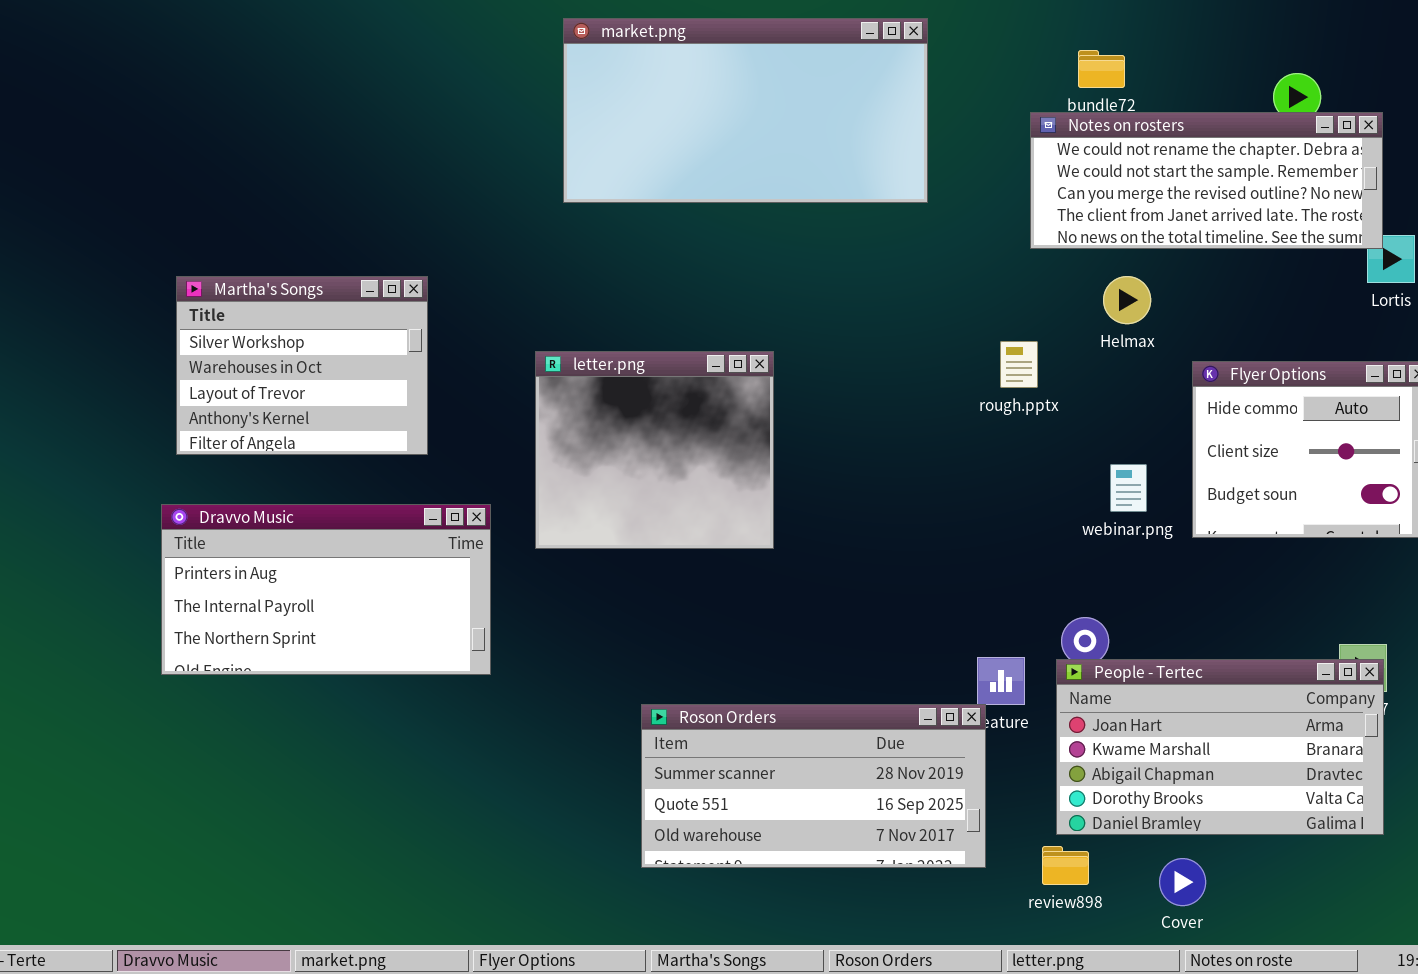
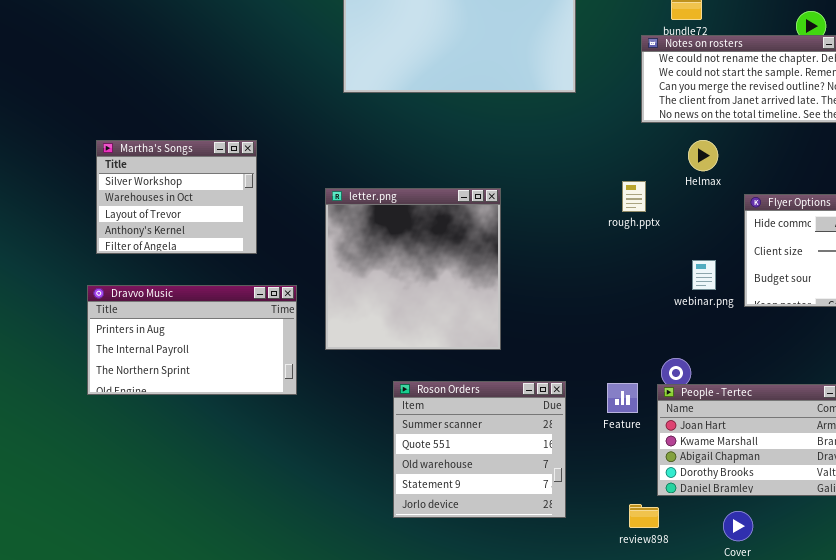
letter.png: [535,351,774,549] -> [325,188,501,350], resized
Roson Orders: [641,704,986,868] -> [393,381,566,518], resized
review898: [1042,846,1089,885] -> [629,504,659,528], moved

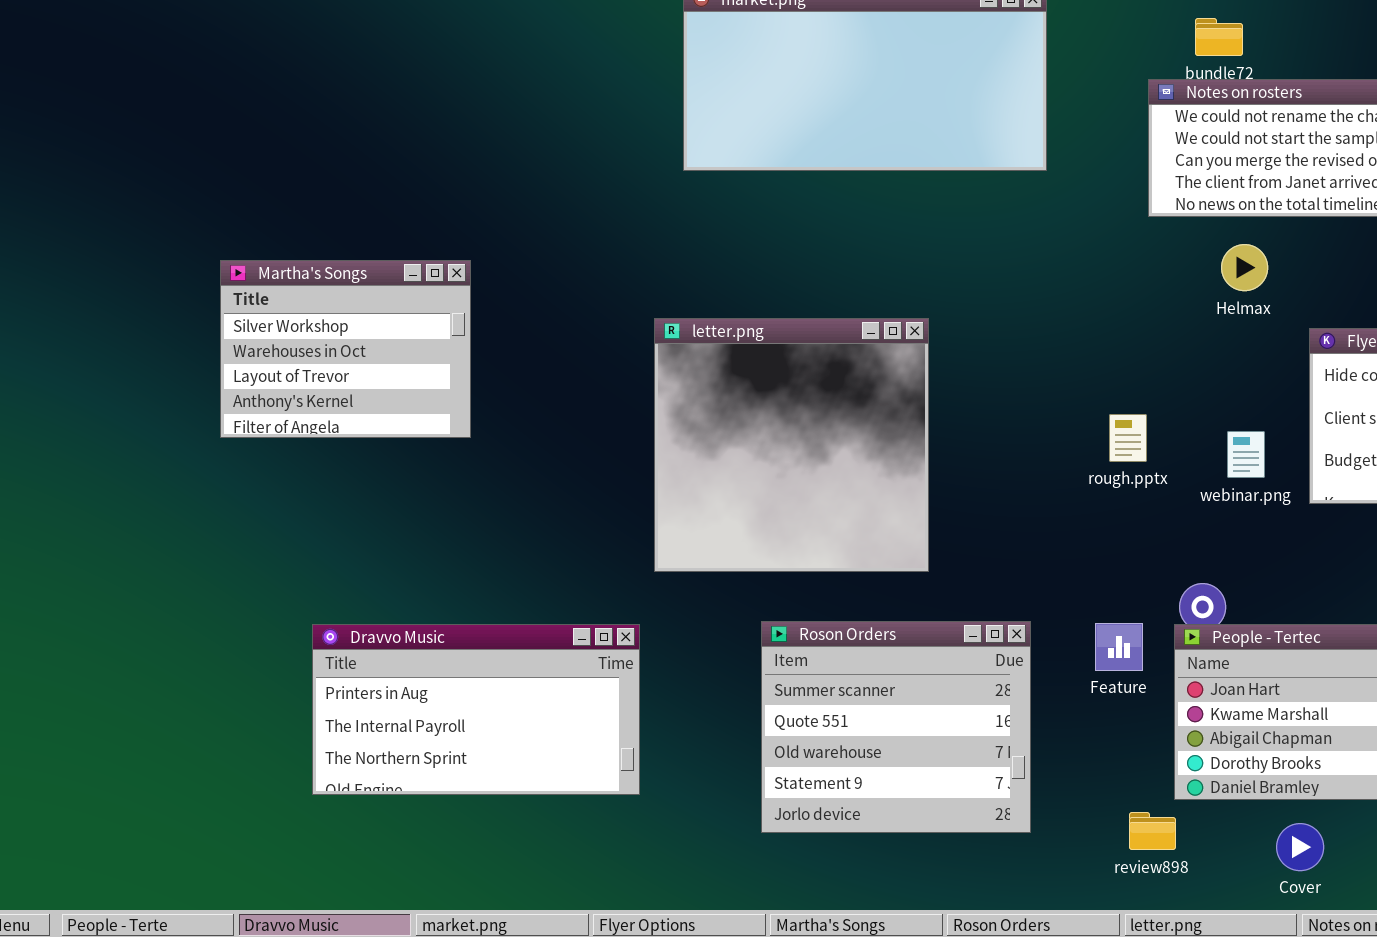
Martha's Songs: [96,140,257,254] -> [220,260,471,438], moved
rough.pptx: [622,181,646,212] -> [1109,414,1147,462], moved
Dravvo Music: [87,285,297,395] -> [312,624,640,795], moved

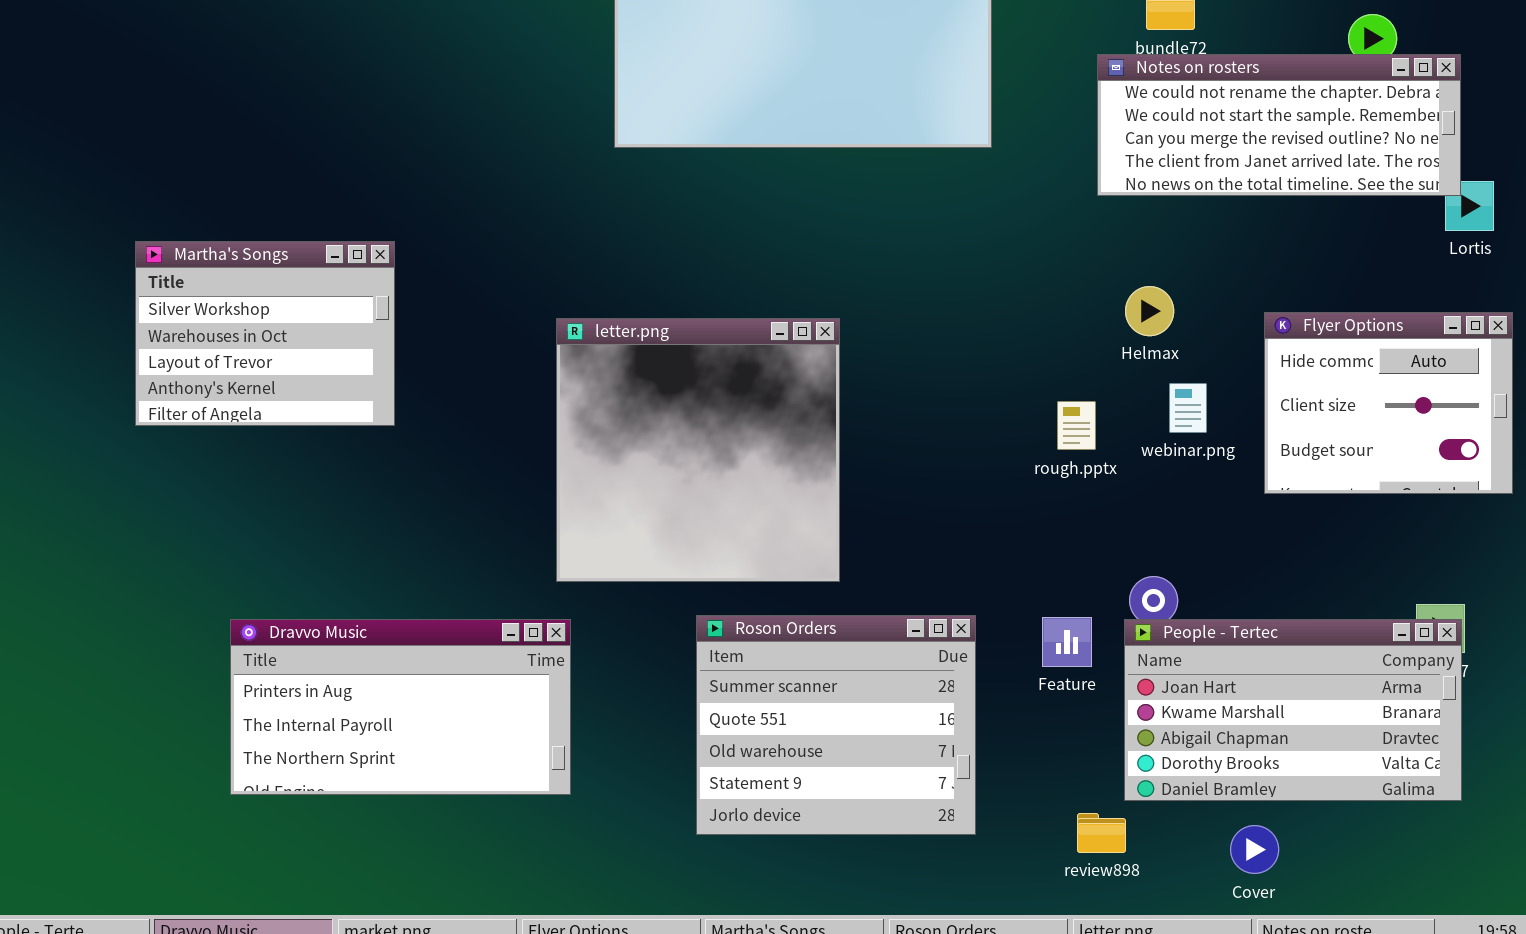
Helmax: [1221,244,1268,291] -> [1125,286,1174,336], moved
letter.png: [654,318,929,572] -> [556,318,840,582], moved
webinar.png: [1227,431,1265,478] -> [1169,383,1207,433], moved

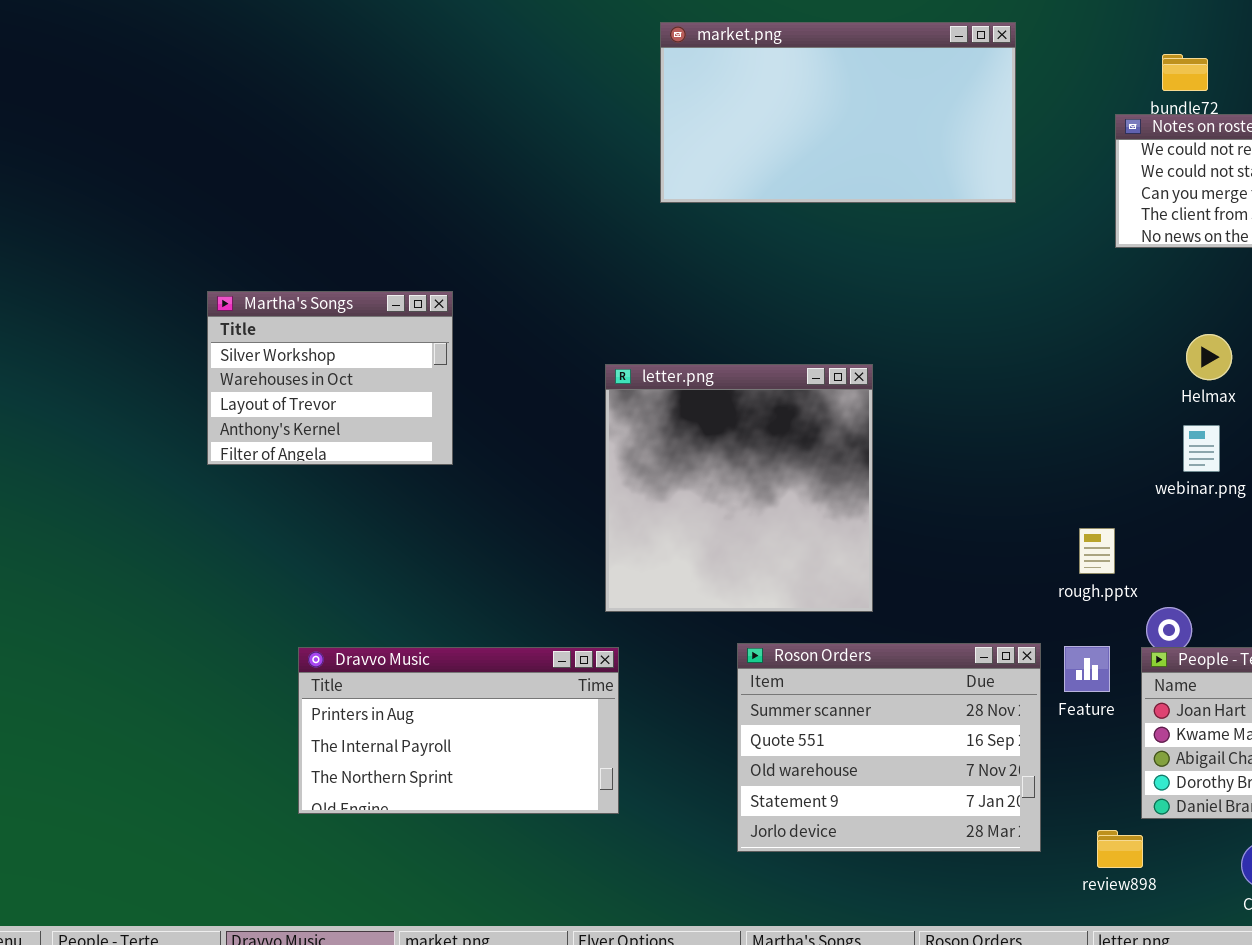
Helmax: [1125,286,1174,336] -> [1186,334,1232,380], moved
rough.pptx: [1057,401,1096,450] -> [1079,528,1115,574], moved
Roson Orders: [696,615,976,835] -> [737,643,1041,852], resized

